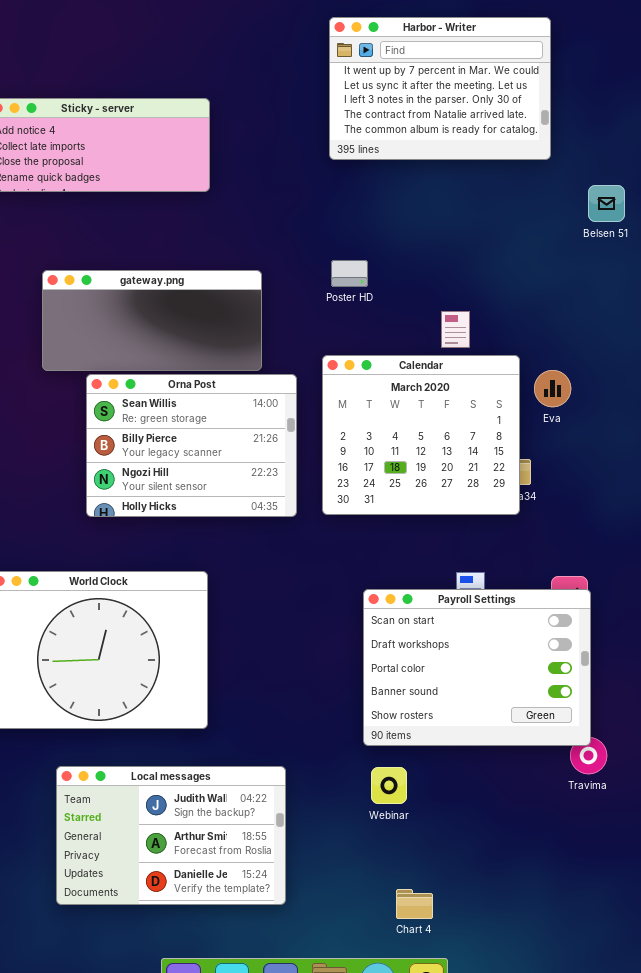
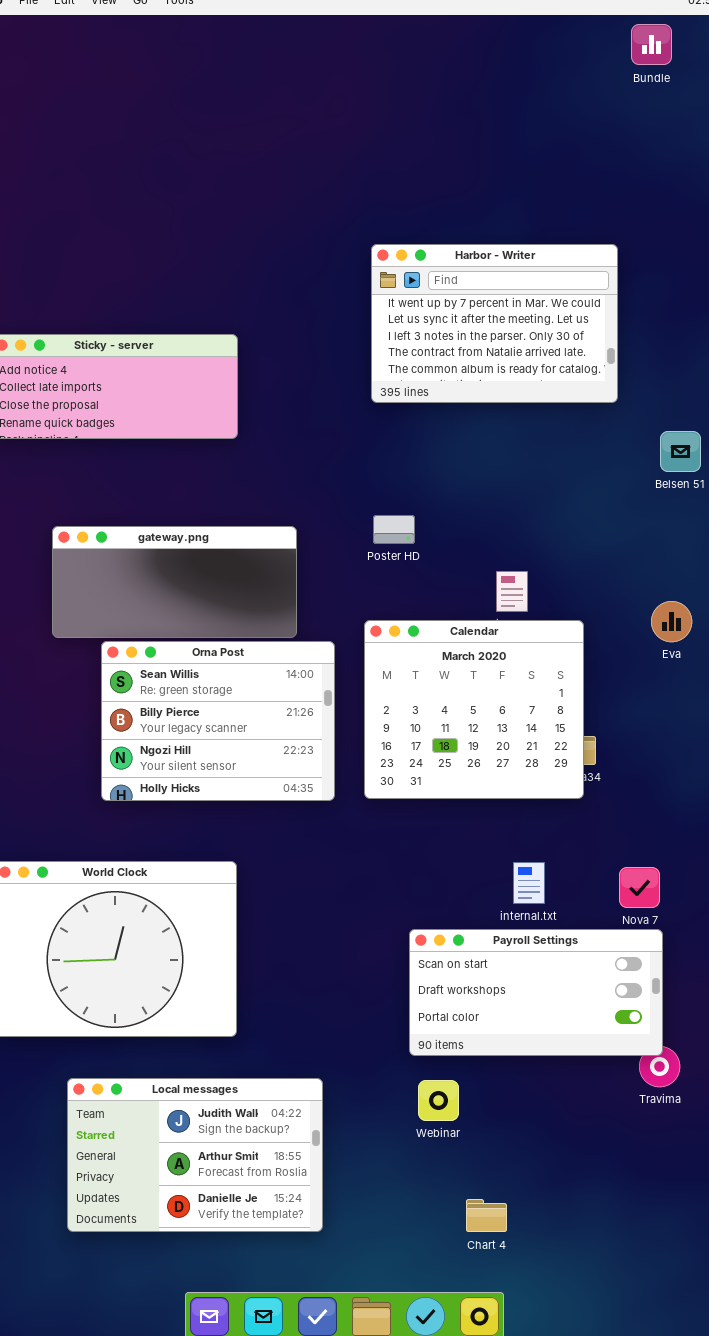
Eva: [534,370,571,407] -> [651,601,692,642], moved
Payroll Settings: [363,589,591,746] -> [409,929,663,1056], resized
Chart 4: [396,889,433,919] -> [466,1199,507,1232], moved

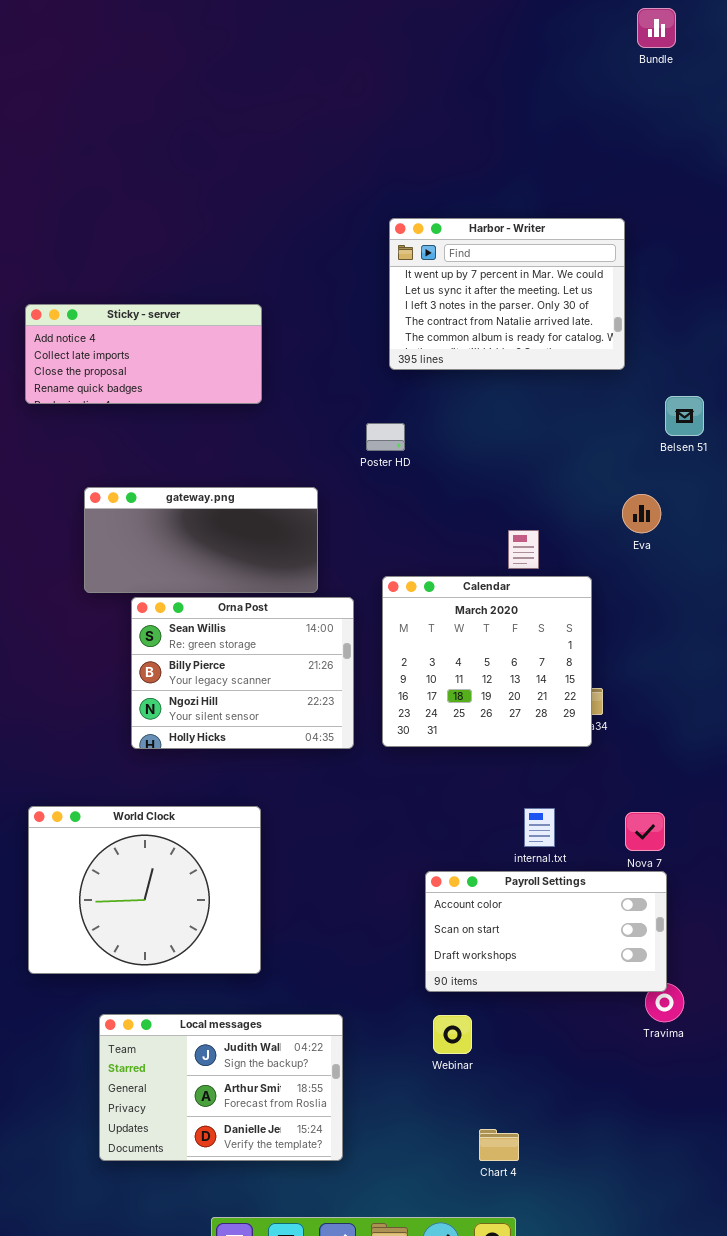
Poster HD: [373,515,415,544] -> [366,423,405,451], moved
Eva: [651,601,692,642] -> [622,494,661,533], moved
Payroll Settings: [409,929,663,1056] -> [425,871,667,992], scrolled up 1 row

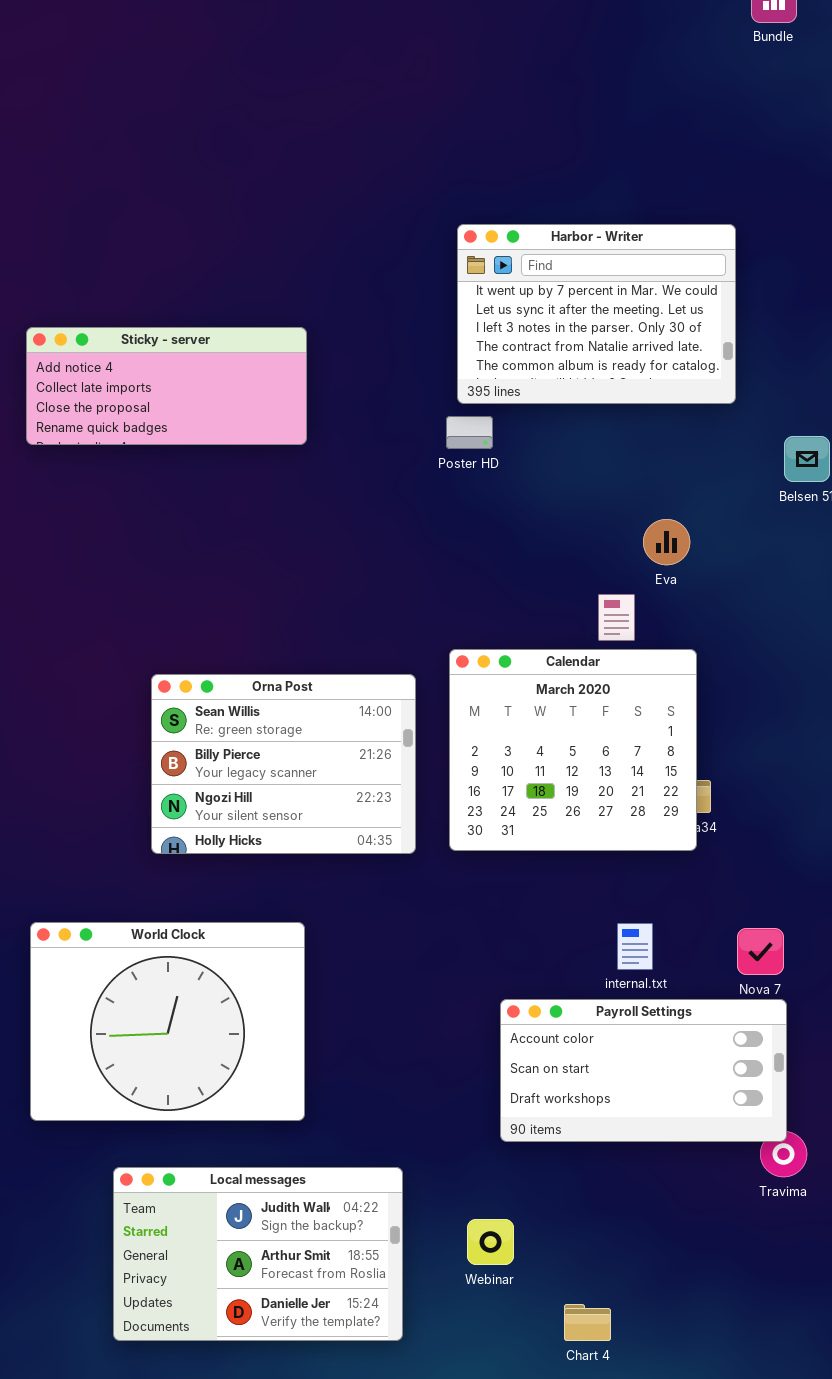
Poster HD: [366,423,405,451] -> [446,416,493,449], moved
gateway.png: [84,487,318,593] -> none, closed
Eva: [622,494,661,533] -> [643,519,690,565], moved
Webinar: [433,1015,472,1054] -> [467,1219,514,1265], moved

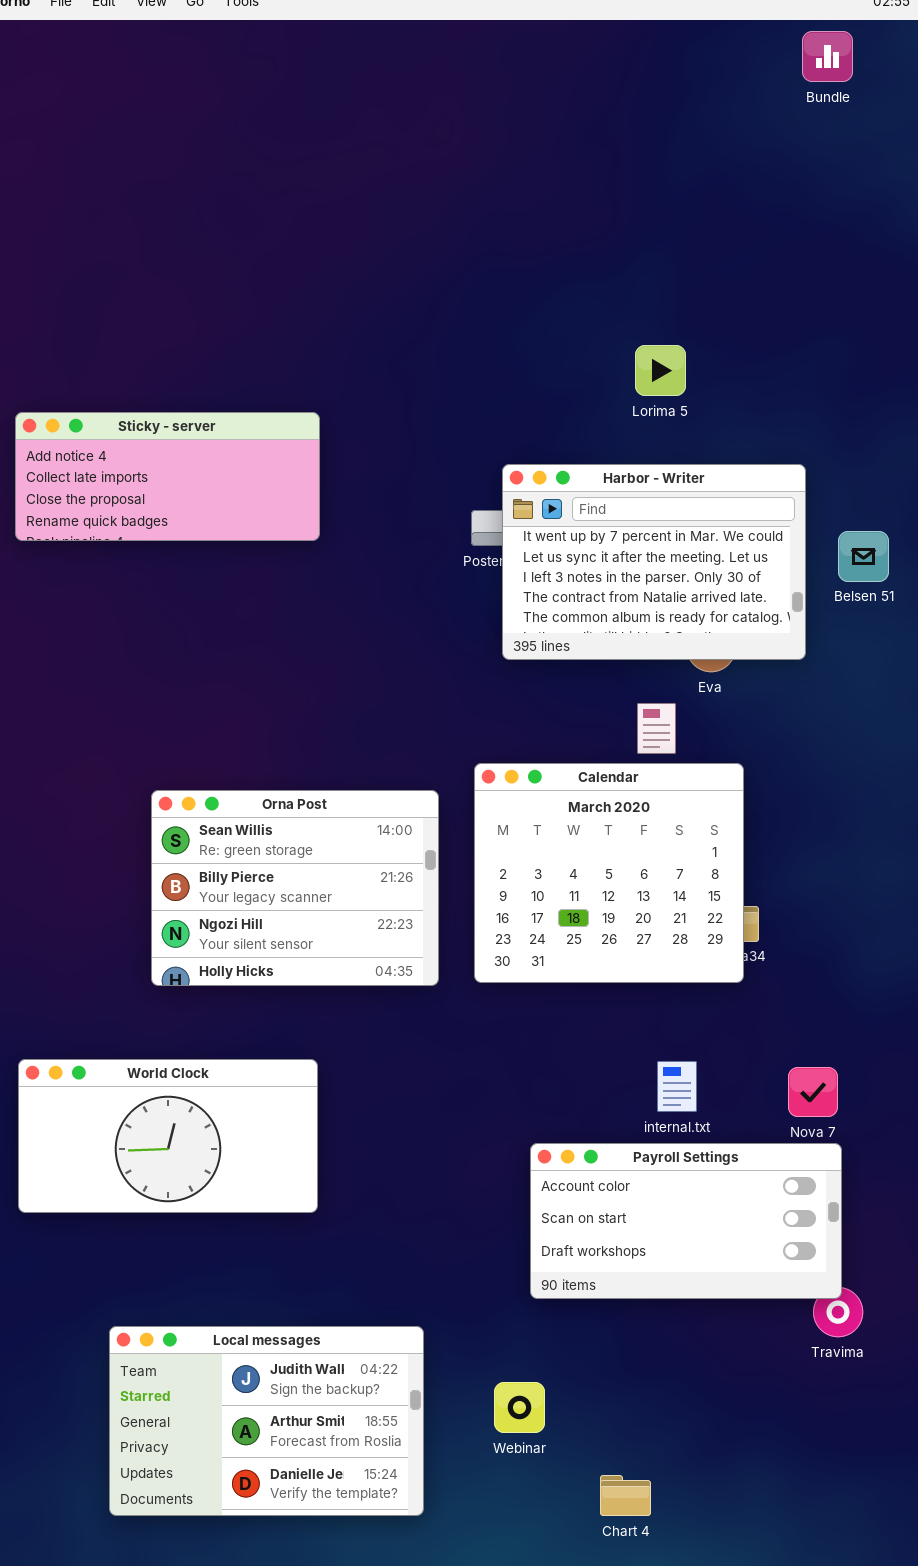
Harbor - Writer: [457,224,736,404] -> [502,464,806,660], moved
World Clock: [30,922,305,1121] -> [18,1059,318,1213], resized

